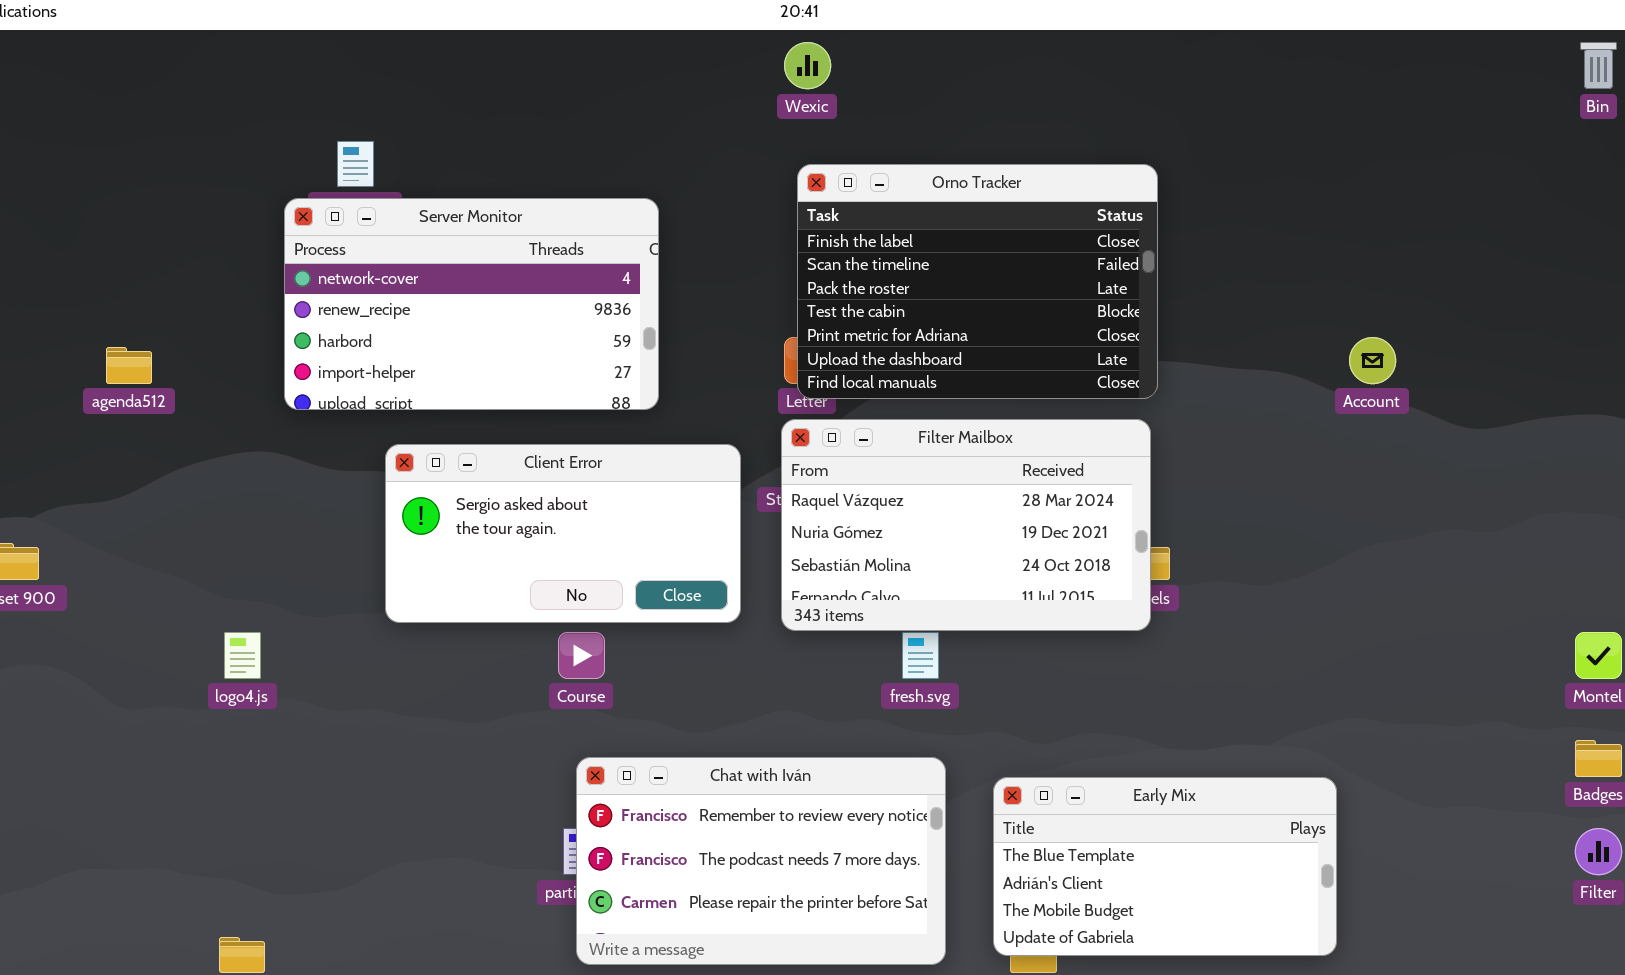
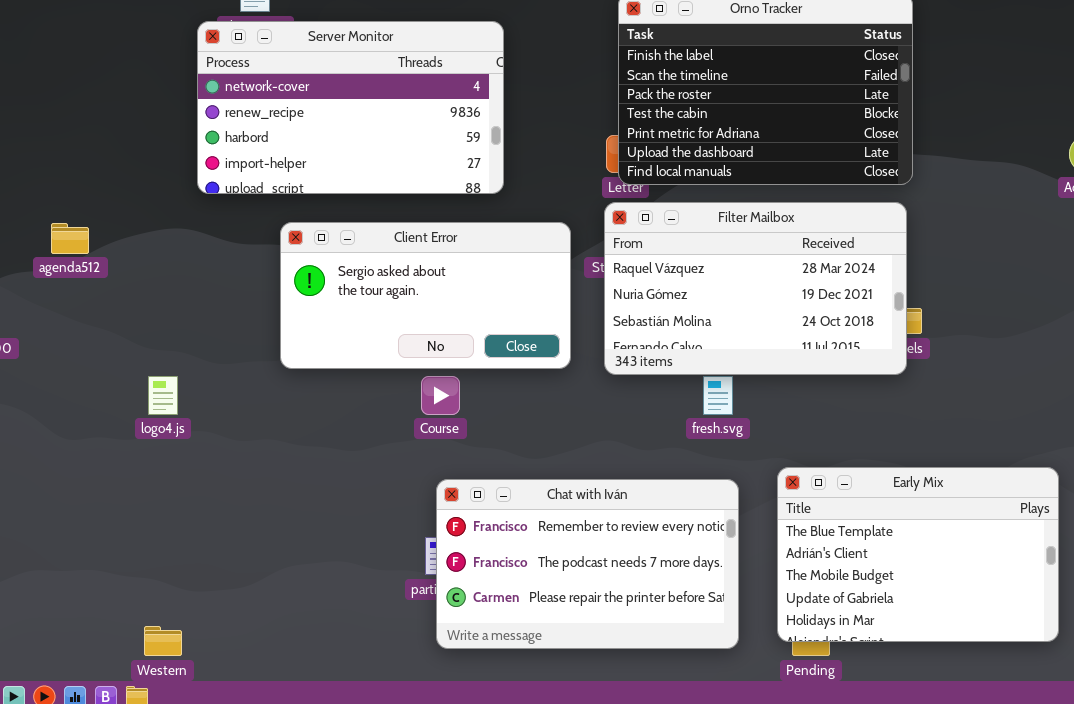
agenda512: [106,347,152,384] -> [51,223,89,254], moved
Early Mix: [993,777,1337,956] -> [777,467,1059,642], resized

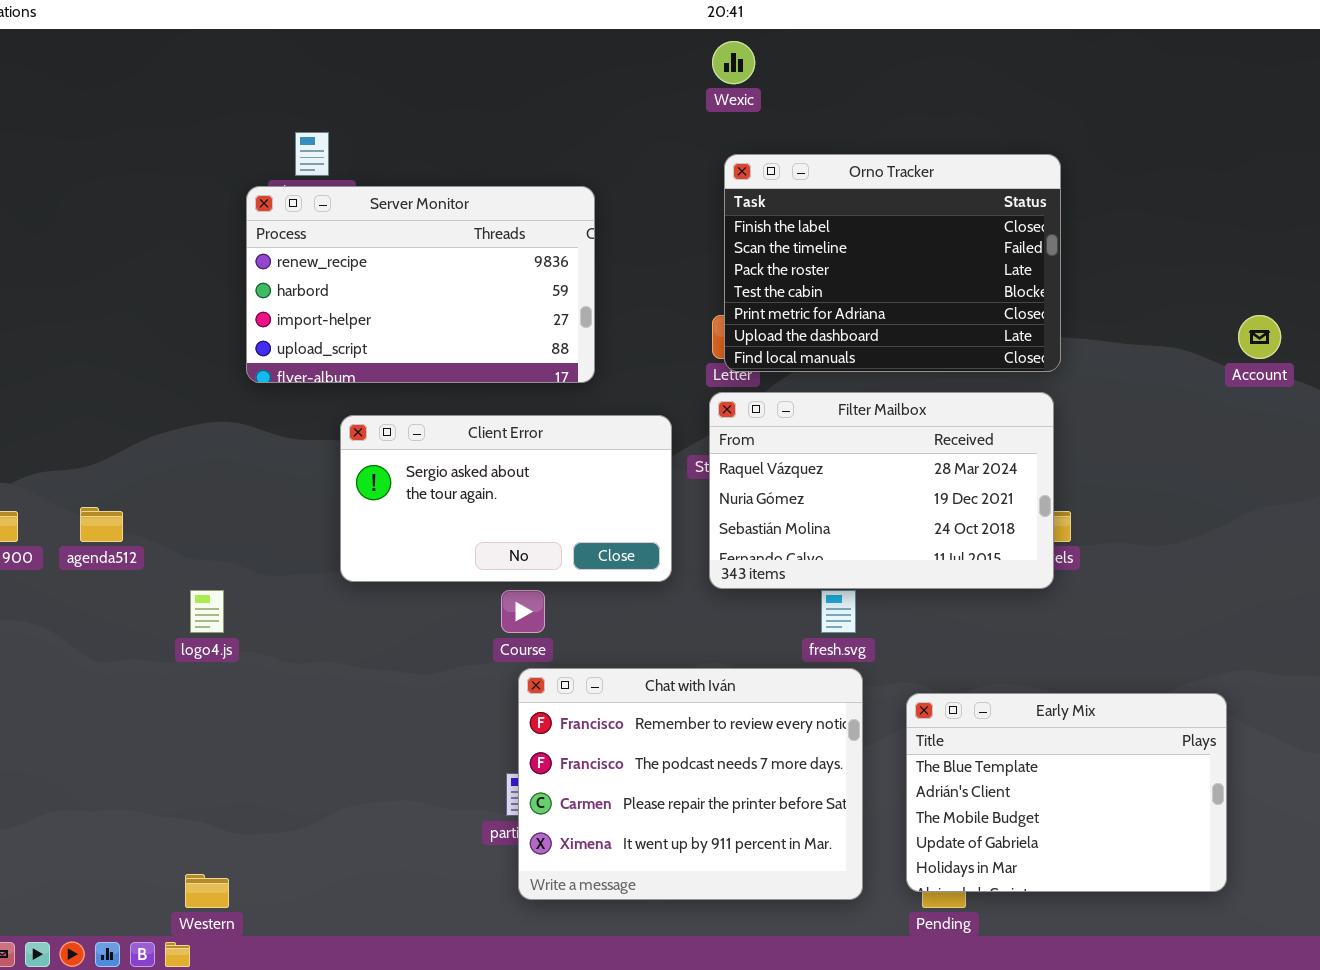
Server Monitor: [197,21,504,194] -> [246,186,595,383], scrolled down 1 row
agenda512: [51,223,89,254] -> [80,507,123,542], moved
Chat with Iván: [436,479,739,649] -> [518,668,863,900], resized

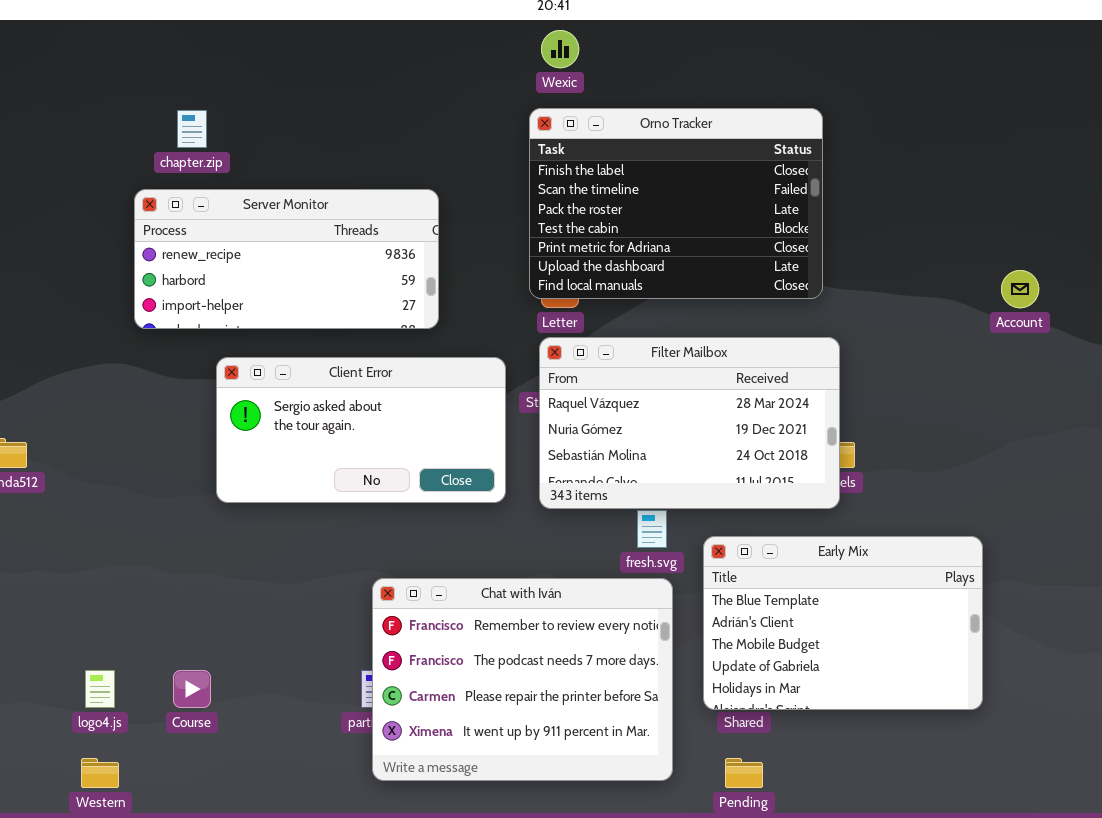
Orno Tracker: [724,154,1061,372] -> [529,108,823,299], moved
Server Monitor: [246,186,595,383] -> [134,189,439,329], resized
logo4.js: [190,590,224,633] -> [85,670,115,708], moved
Course: [501,590,545,633] -> [173,670,211,708], moved
Early Mix: [906,693,1227,892] -> [703,536,983,710], moved

